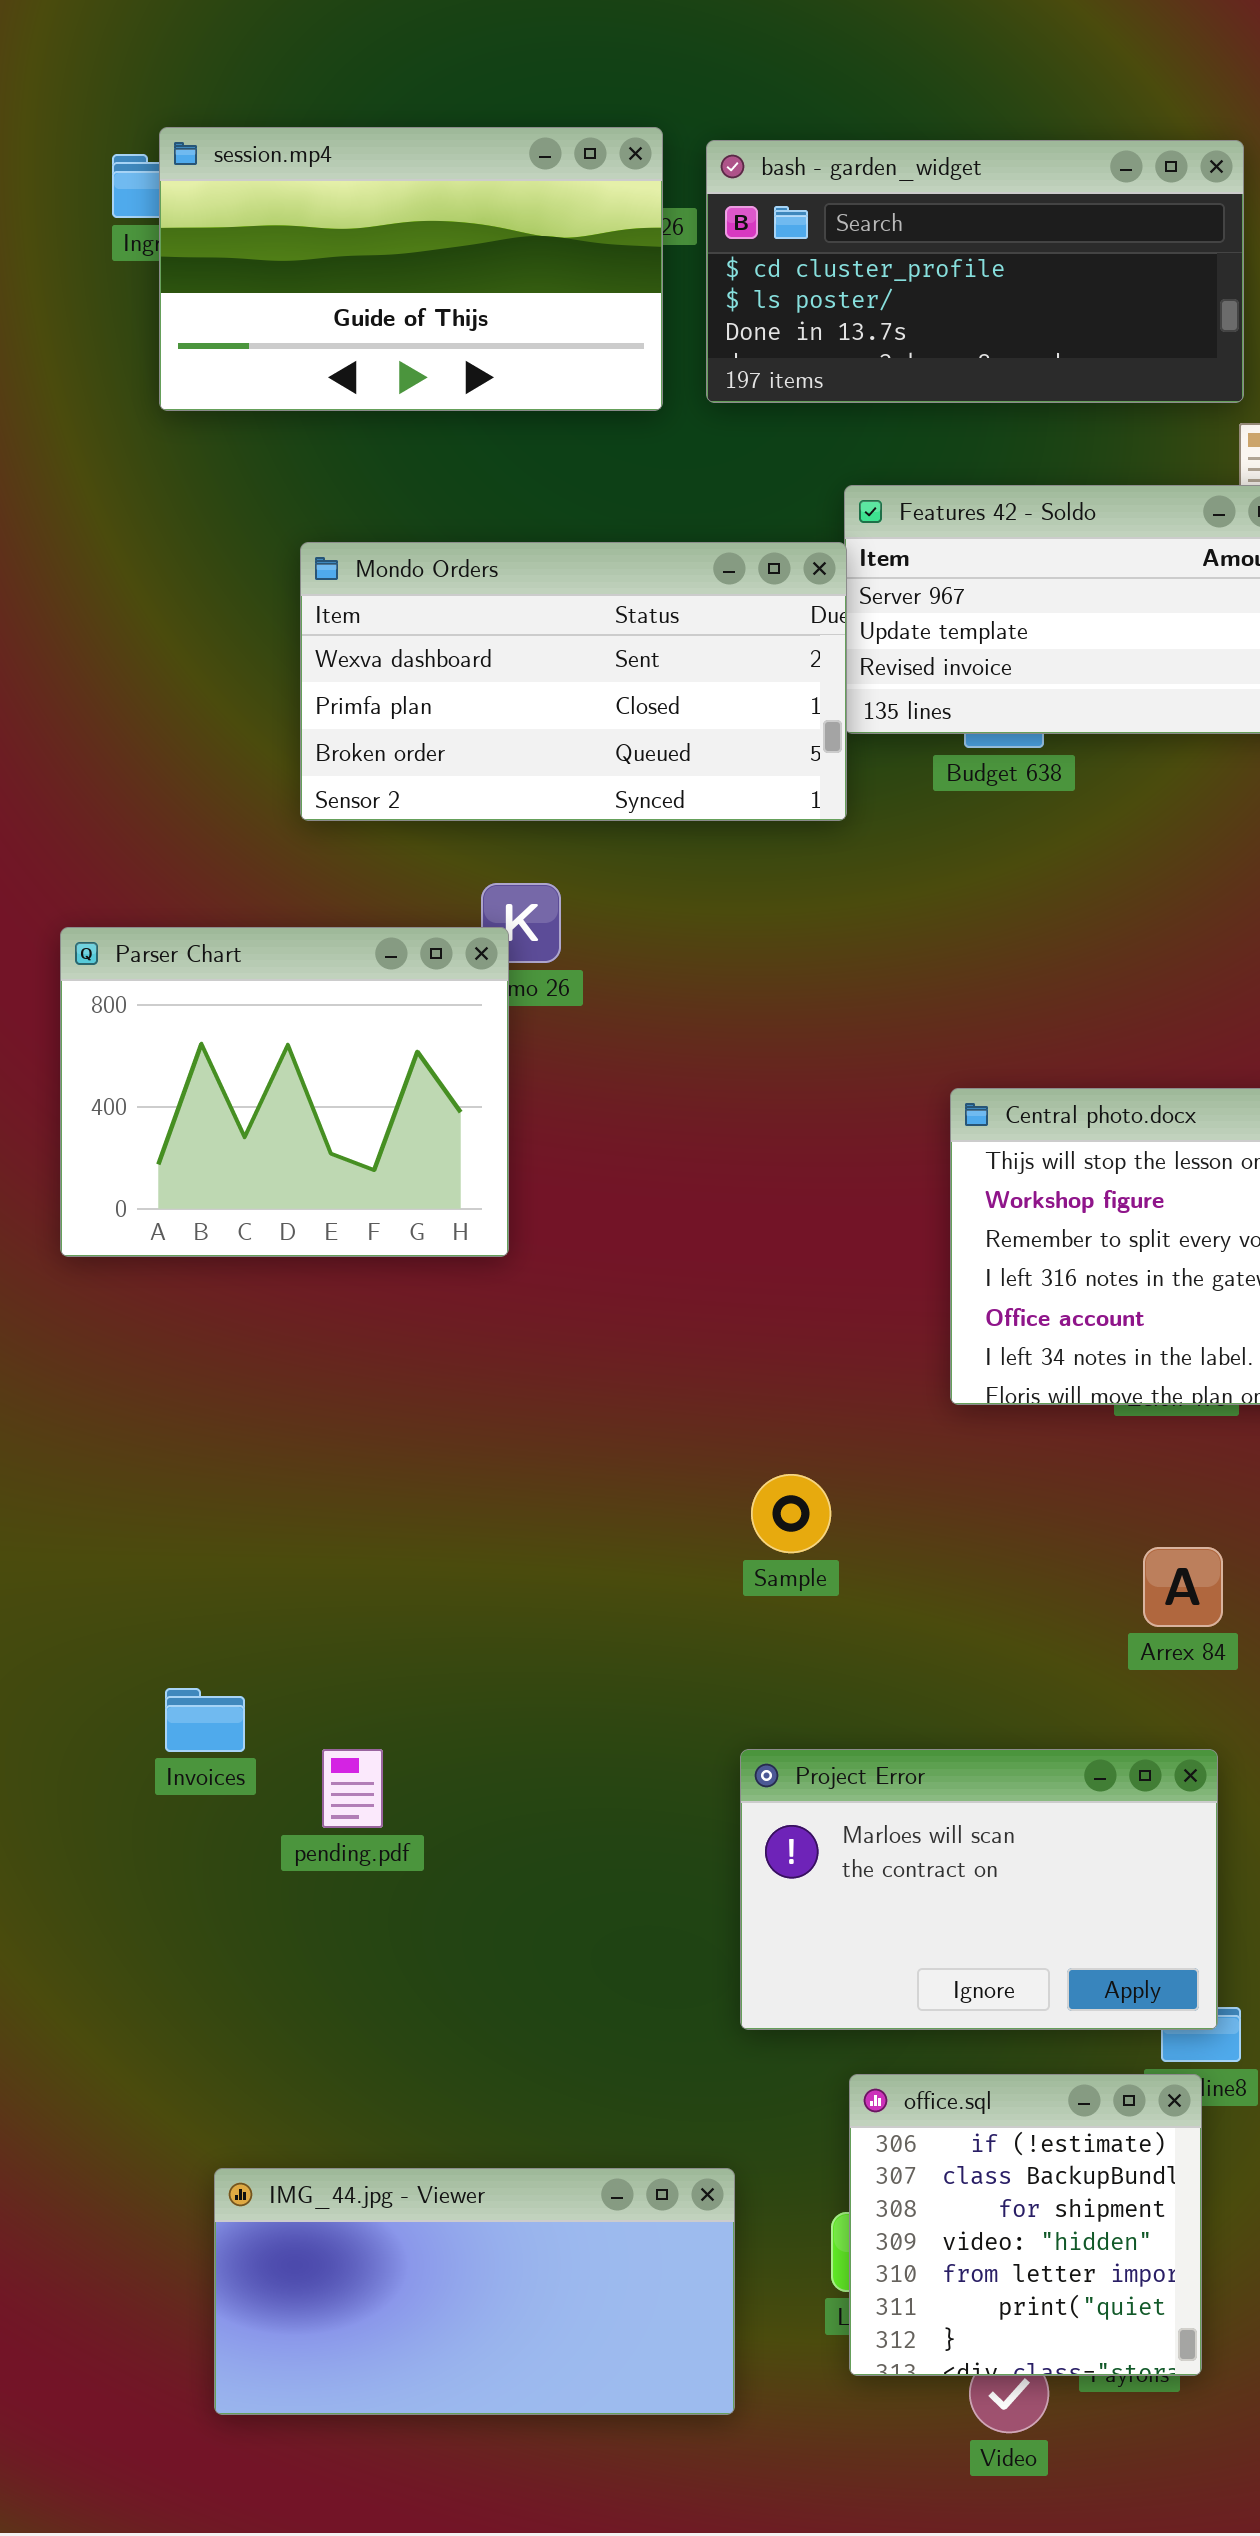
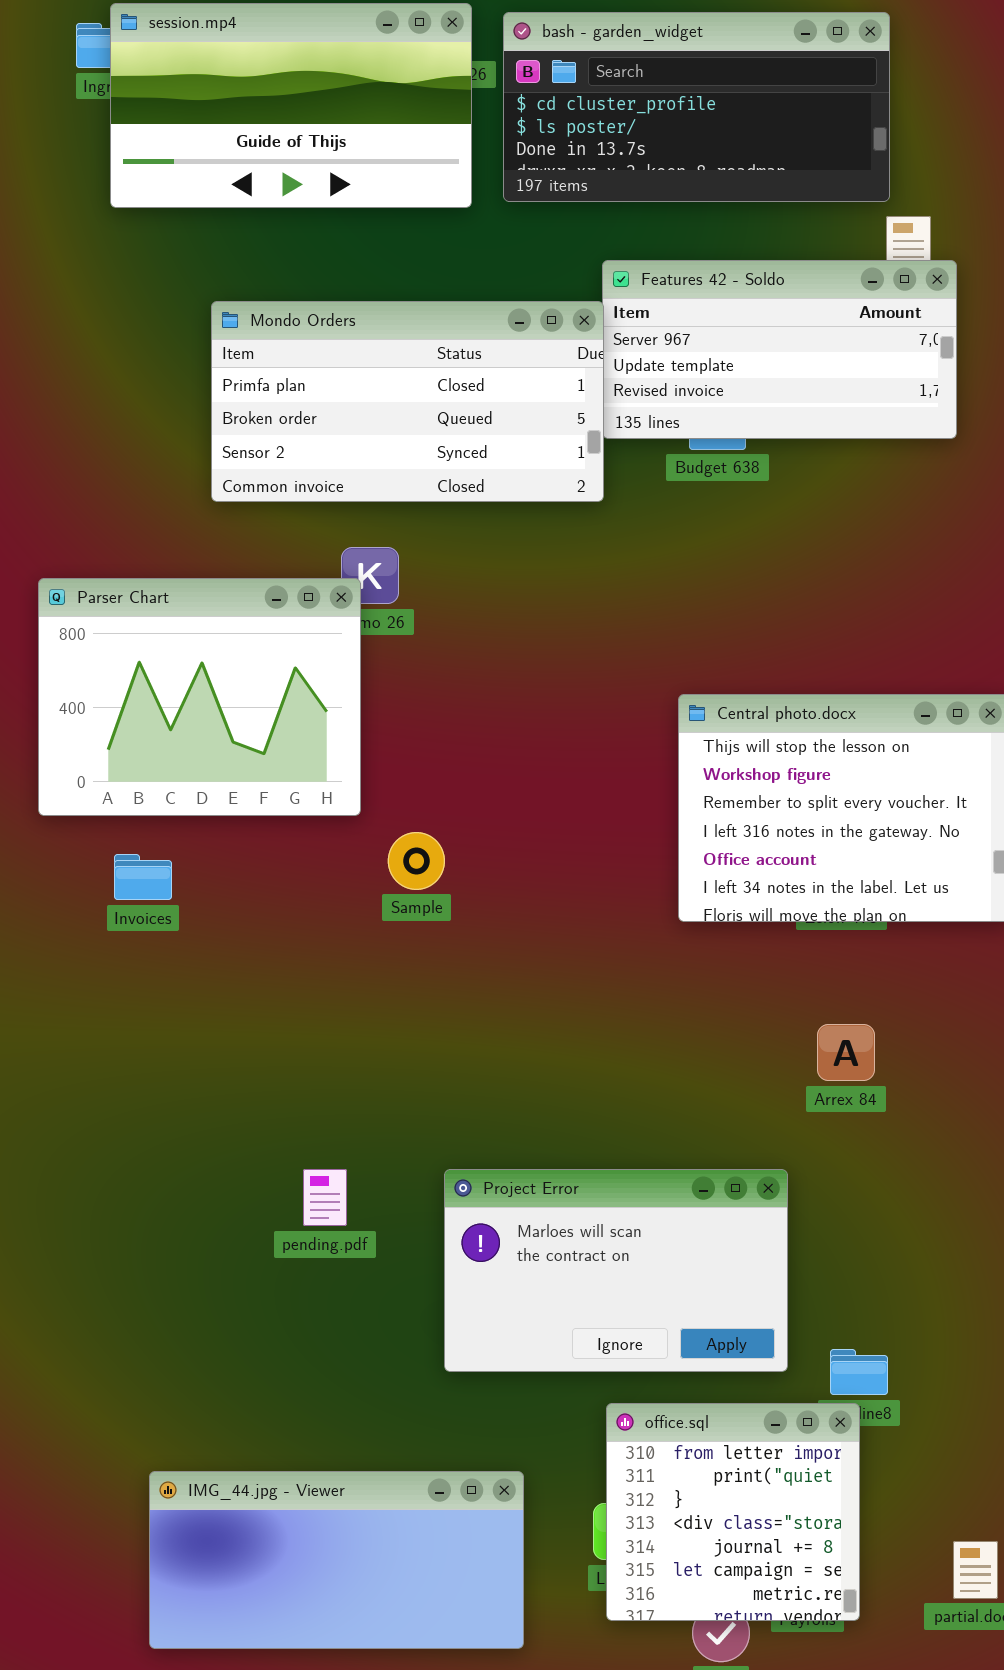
Mondo Orders: [300,542,847,821] -> [211,301,604,502], scrolled down 1 row
Sample: [751,1474,831,1553] -> [388,832,445,890], moved
Invoices: [165,1688,245,1752] -> [114,854,172,900], moved
pending.pdf: [322,1749,383,1828] -> [303,1169,347,1226], moved
Project Error: [740,1749,1218,2030] -> [444,1169,788,1372], moved
office.sql: [849,2074,1202,2376] -> [606,1403,860,1621], scrolled down 4 rows

